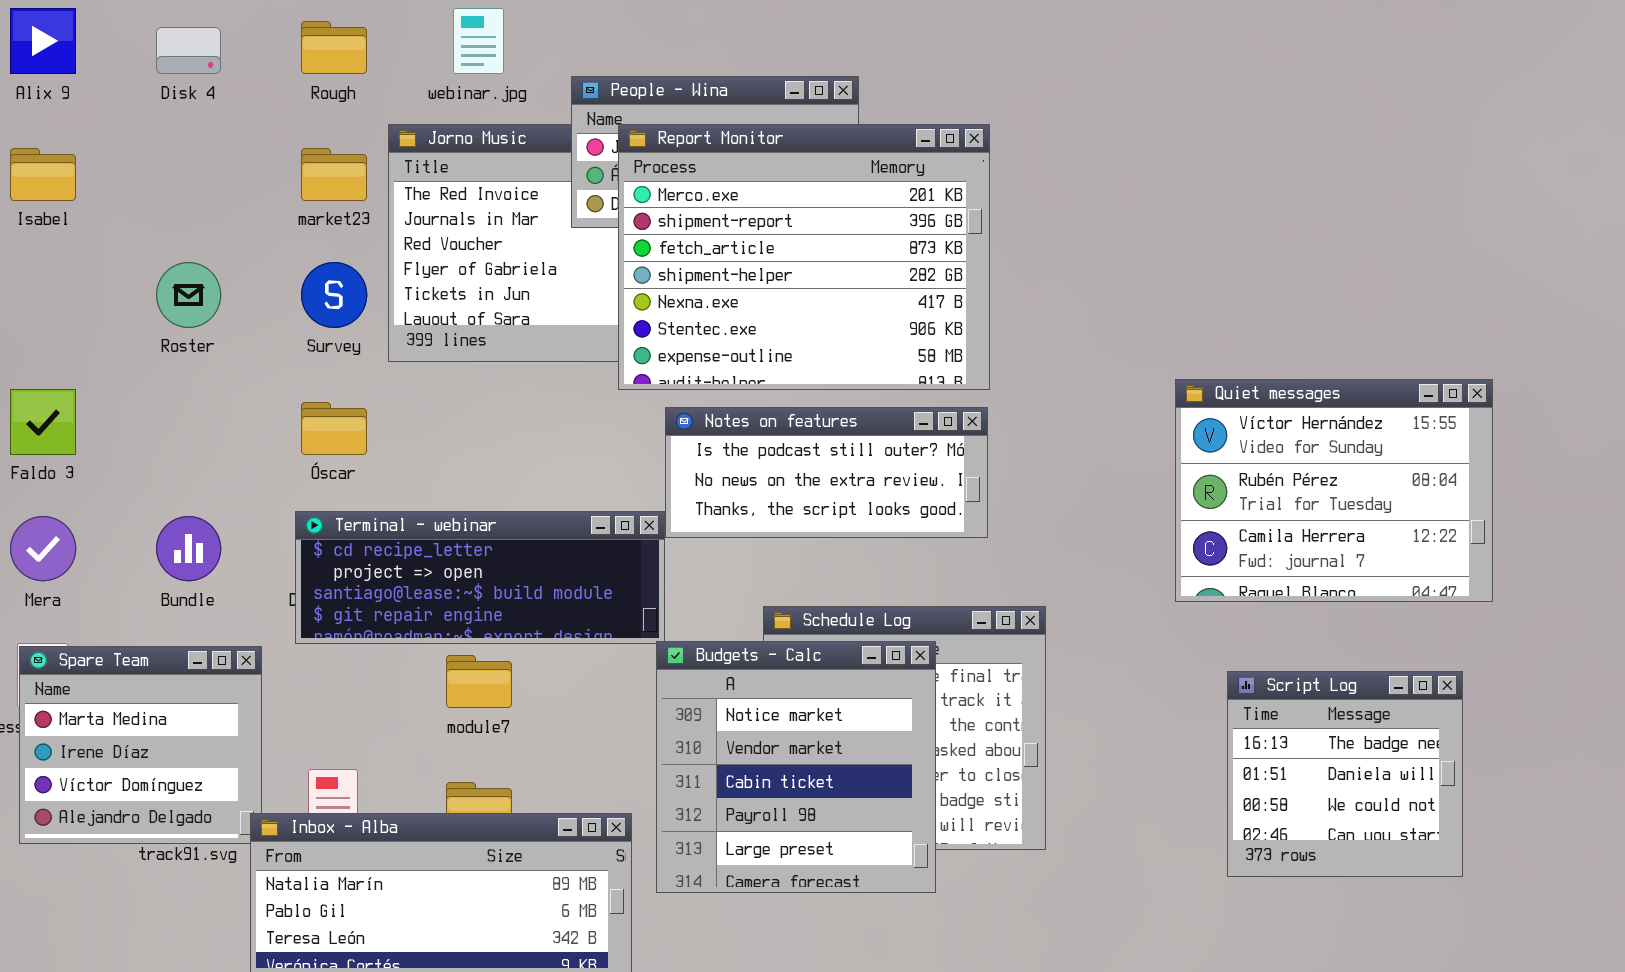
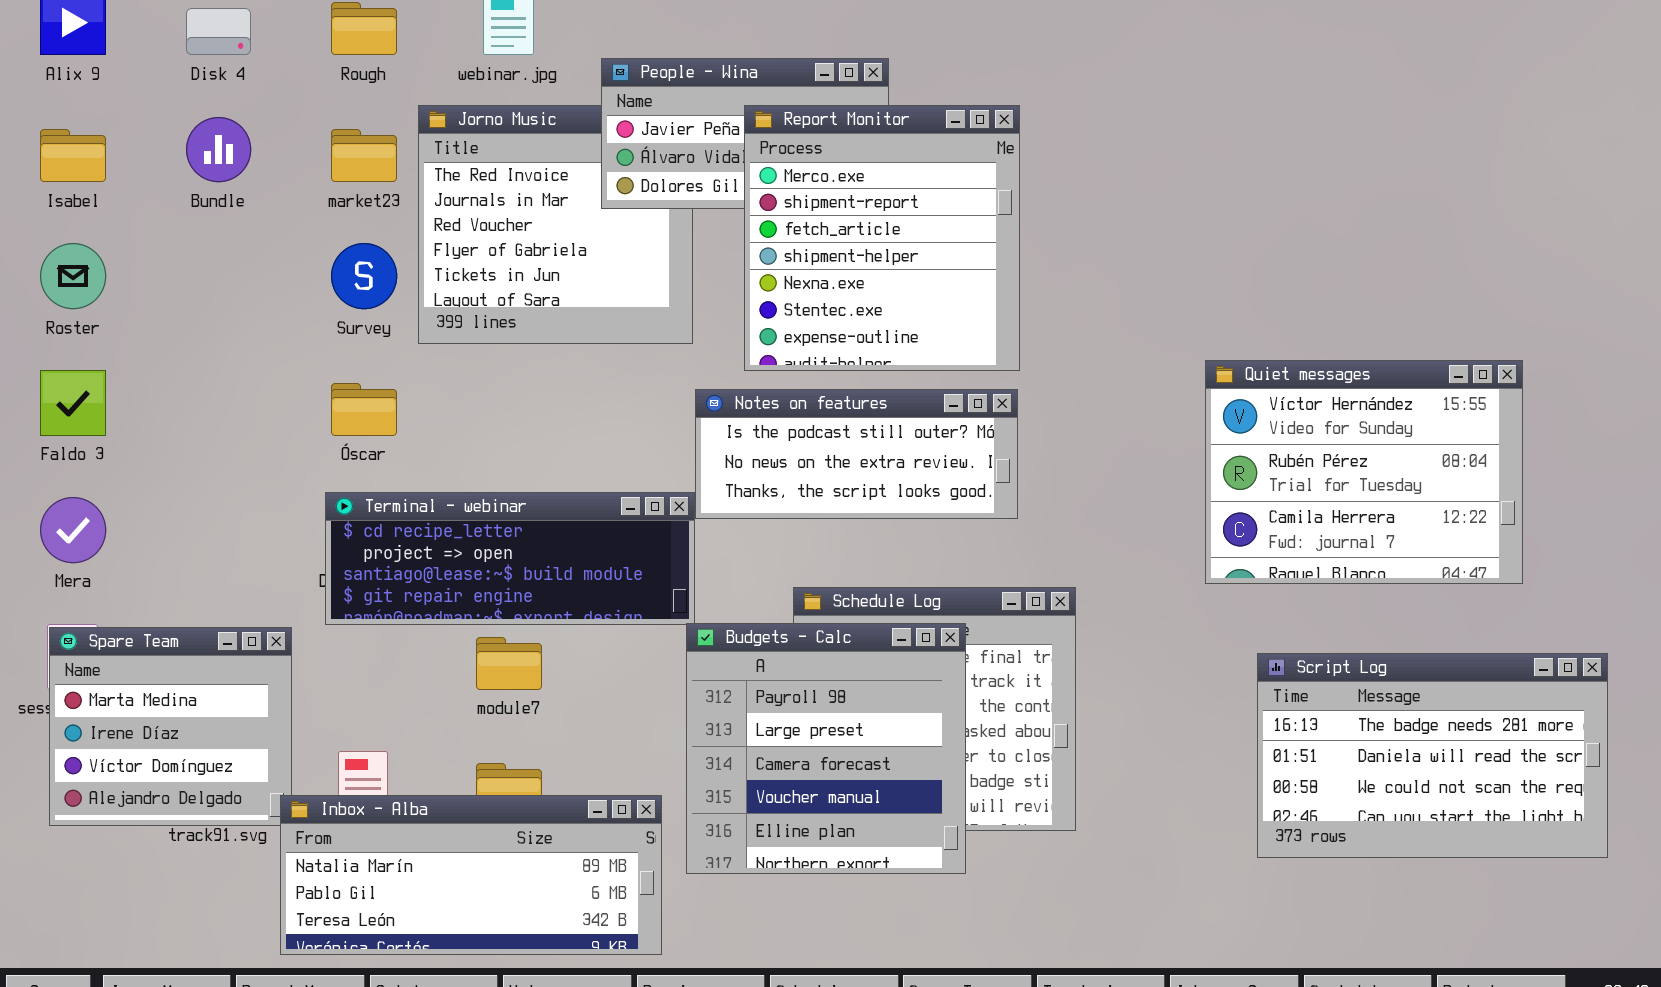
Report Monitor: [618,124,990,390] -> [744,105,1020,371], resized
Roster: [156,262,221,328] -> [40,243,106,309], moved
Bundle: [156,516,221,581] -> [186,117,251,182], moved
Budgets - Calc: [656,641,936,893] -> [686,623,966,874], scrolled down 3 rows
Script Log: [1227,671,1463,877] -> [1257,653,1608,858], resized

